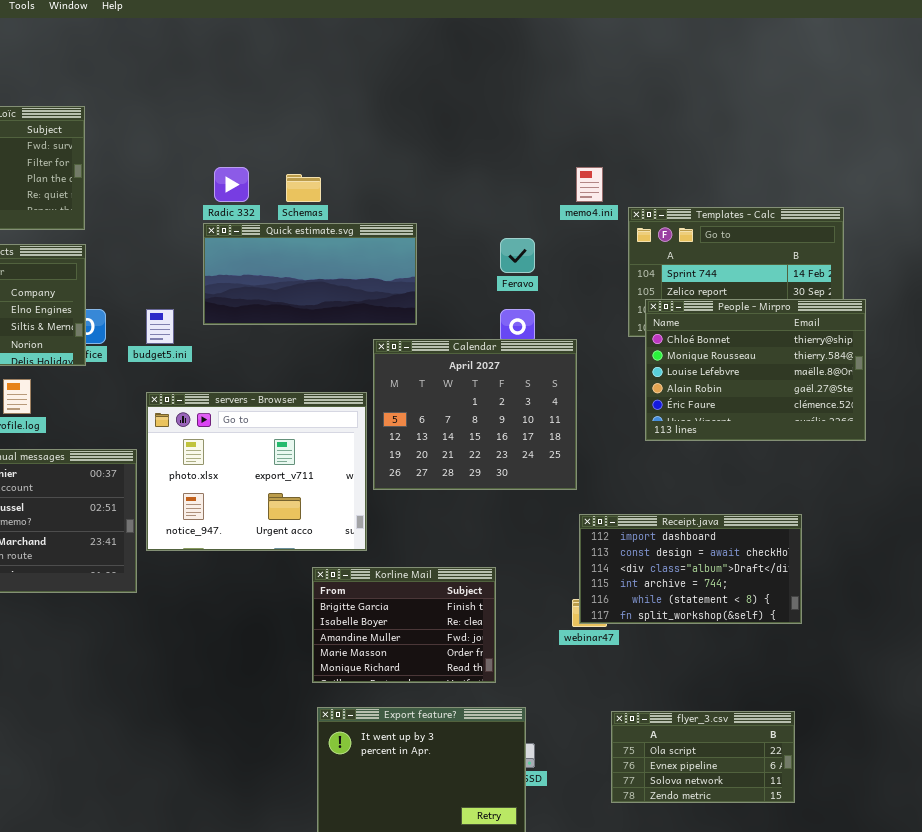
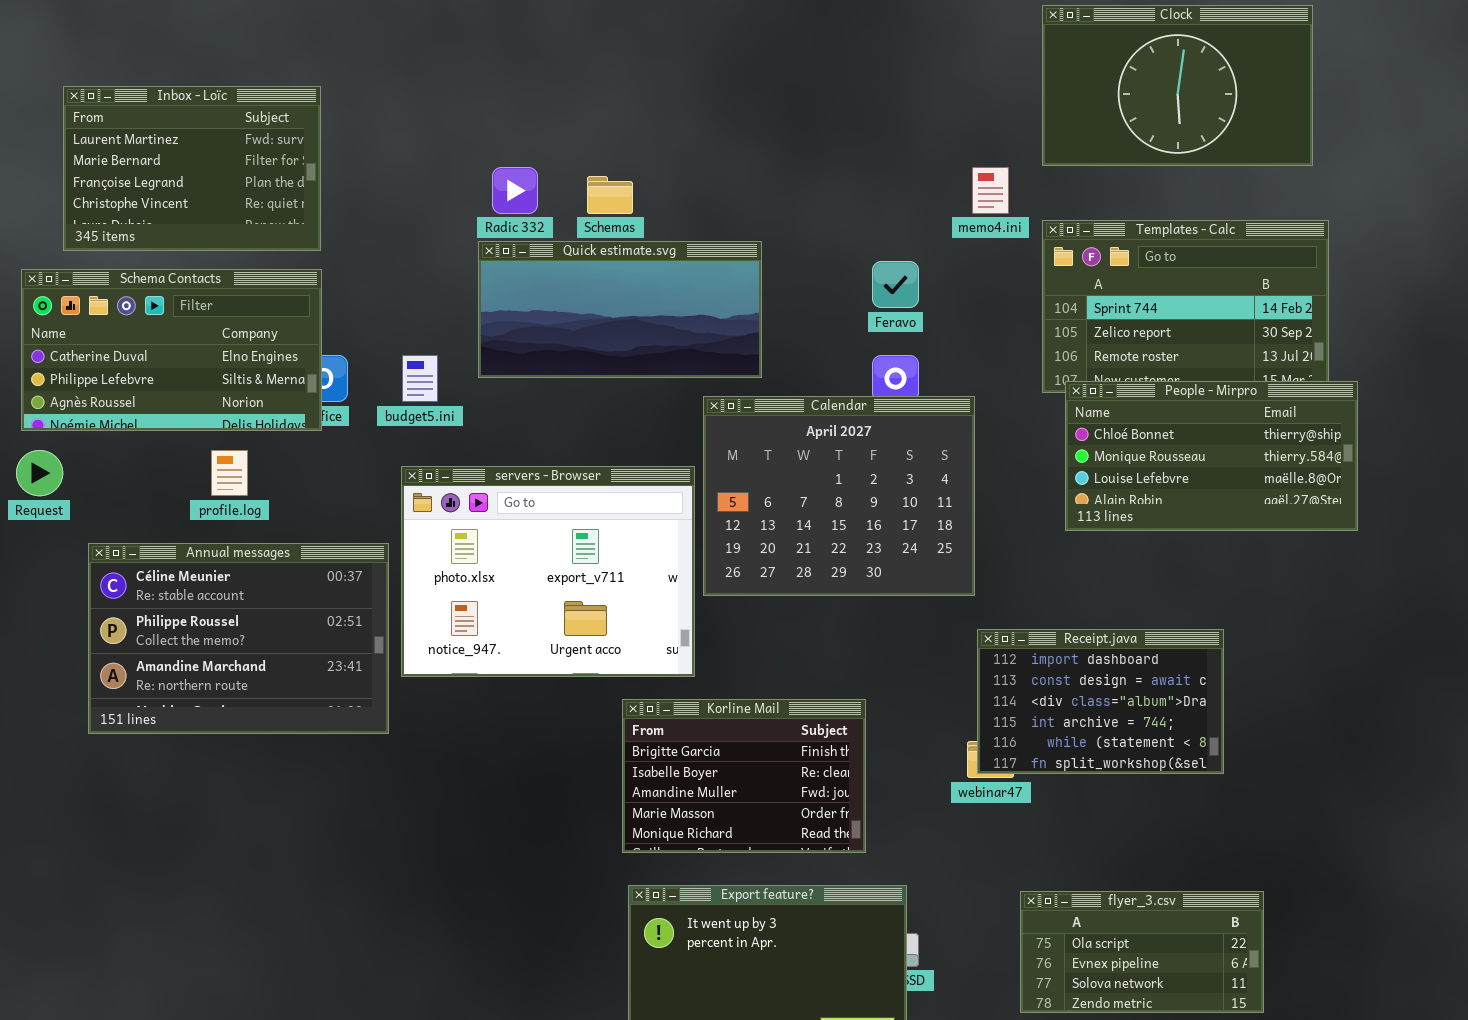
Clock: none -> [1042,5,1313,166], opened
People - Mirpro: [645,299,866,441] -> [1065,381,1358,531], resized
Receipt.java: [579,514,802,624] -> [977,629,1224,774], resized

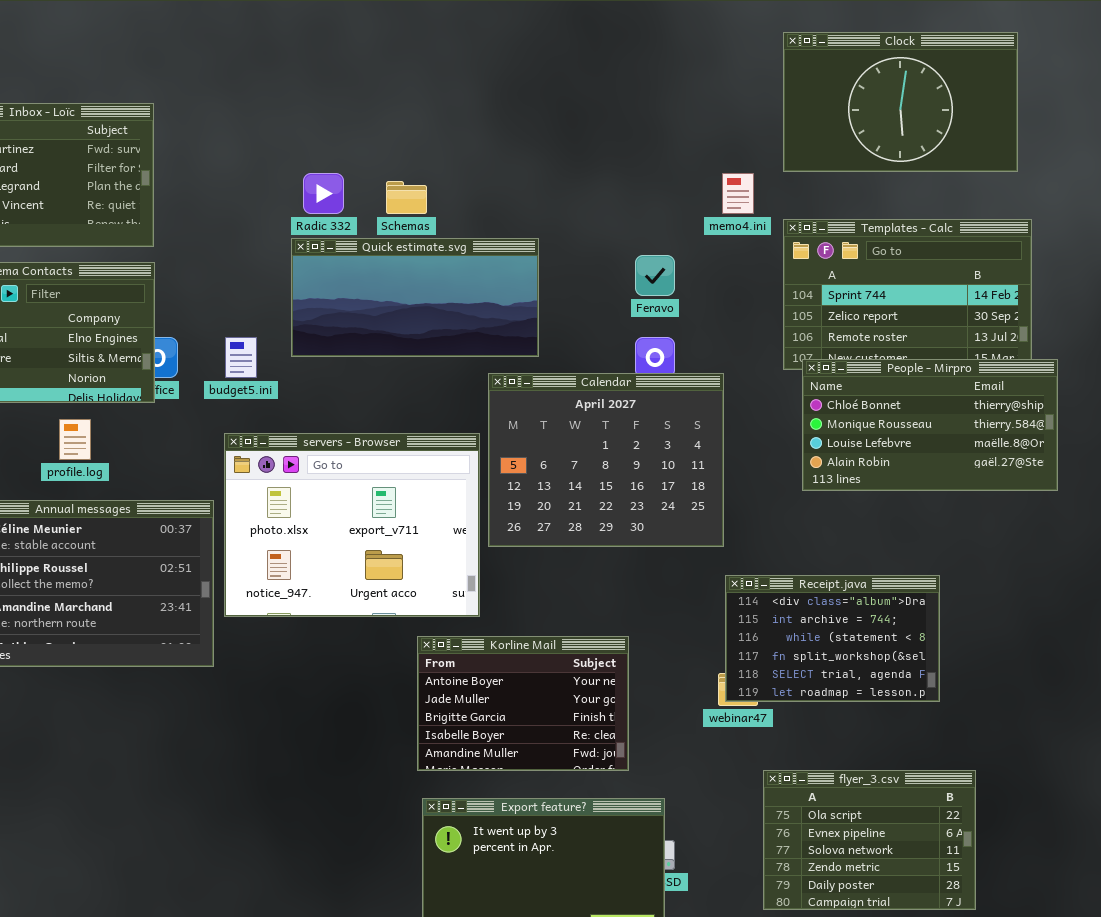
Receipt.java: [977,629,1224,774] -> [725,575,940,702], scrolled down 2 rows
Korline Mail: [622,699,866,853] -> [417,636,629,771], scrolled up 2 rows
flyer_3.csv: [1020,891,1264,1013] -> [763,770,976,910], resized

